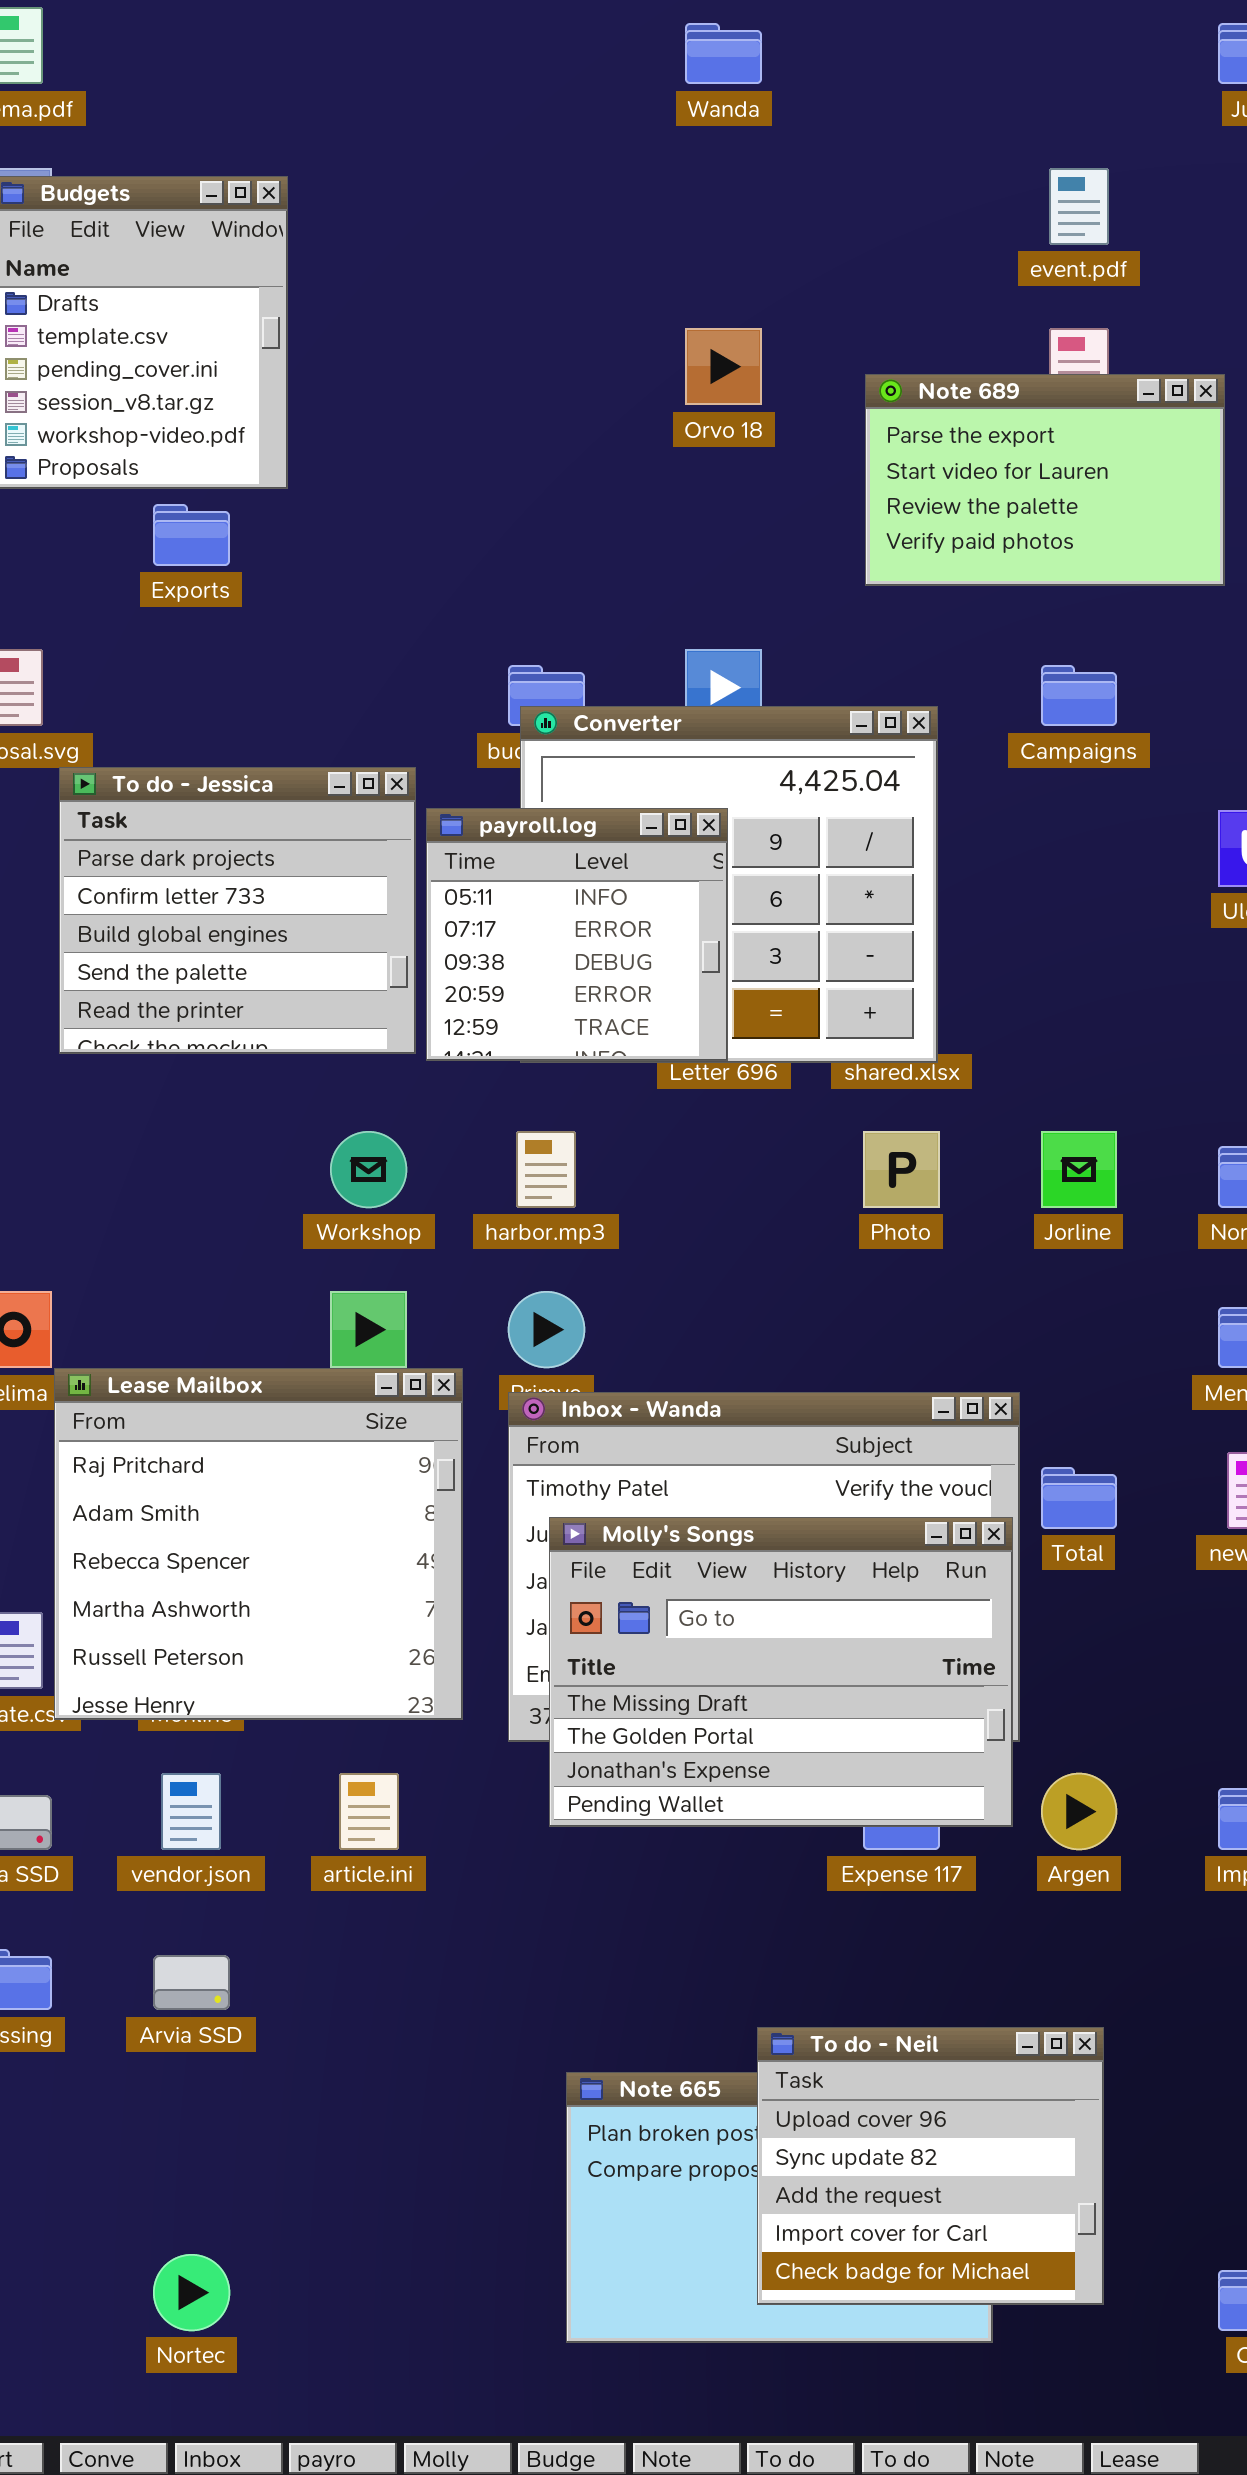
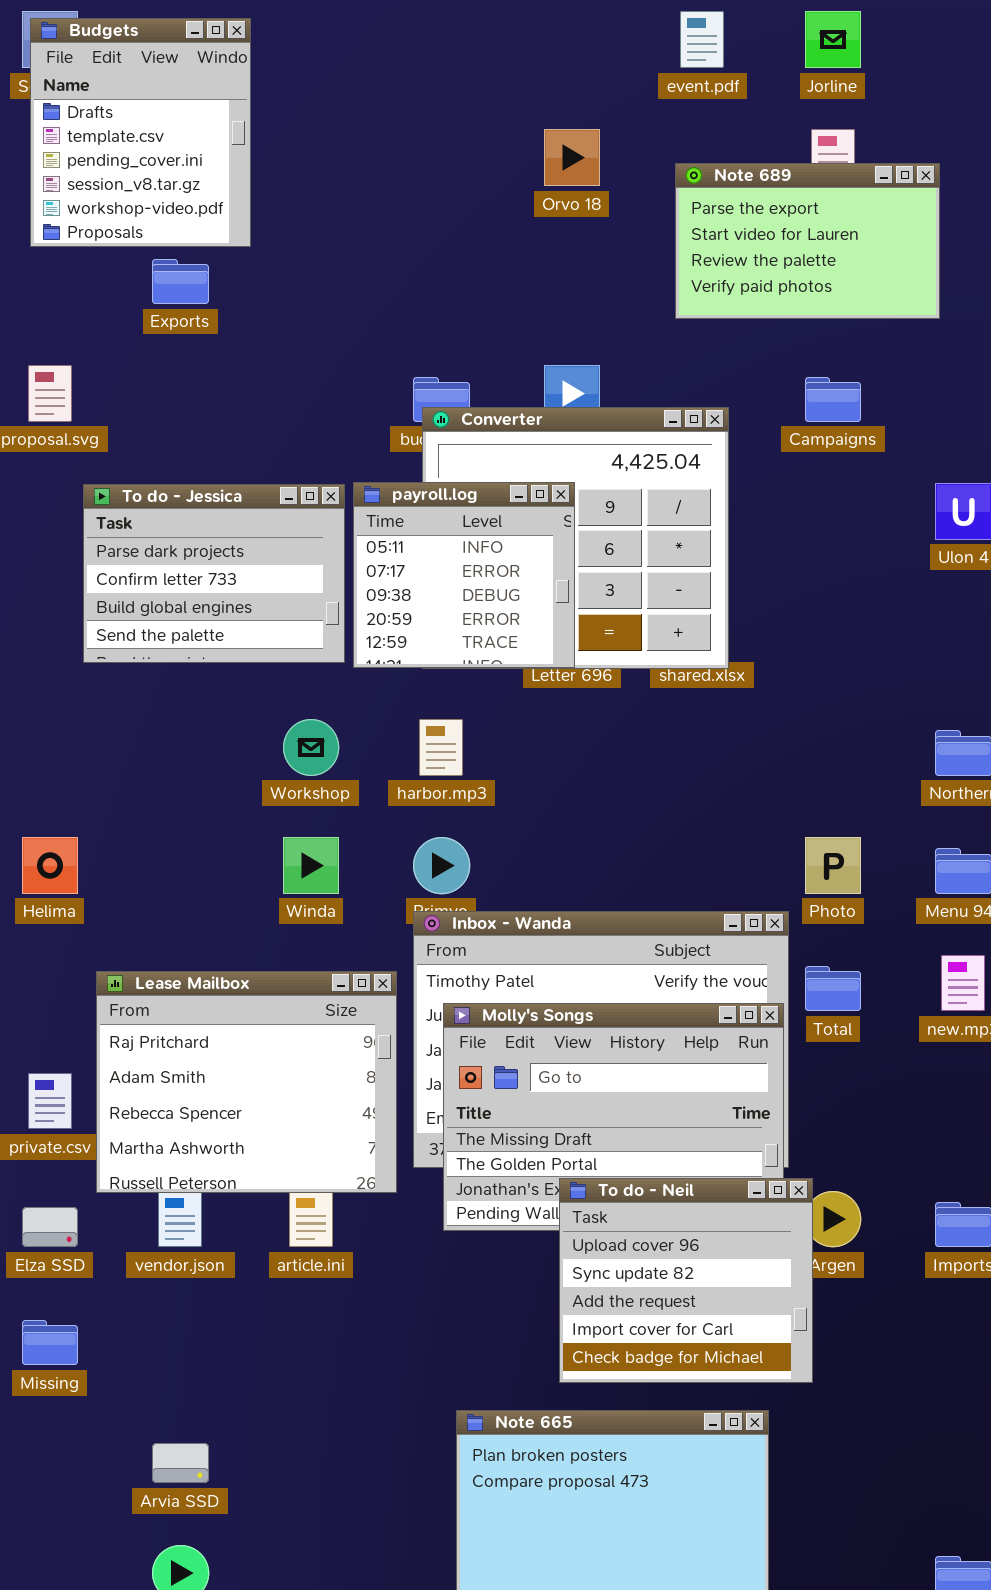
event.pdf: [1049,168,1109,245] -> [680,11,724,68], moved
To do - Jessica: [59,767,416,1054] -> [83,484,345,663], resized
Photo: [863,1131,940,1208] -> [805,837,861,894], moved
Jorline: [1041,1131,1117,1208] -> [805,11,861,68], moved
Lease Mailbox: [54,1368,463,1720] -> [96,971,397,1193], moved, resized
Arvia SSD: [153,1955,230,2010] -> [152,1443,209,1483], moved
To do - Neil: [757,2027,1104,2305] -> [559,1178,813,1383], moved

